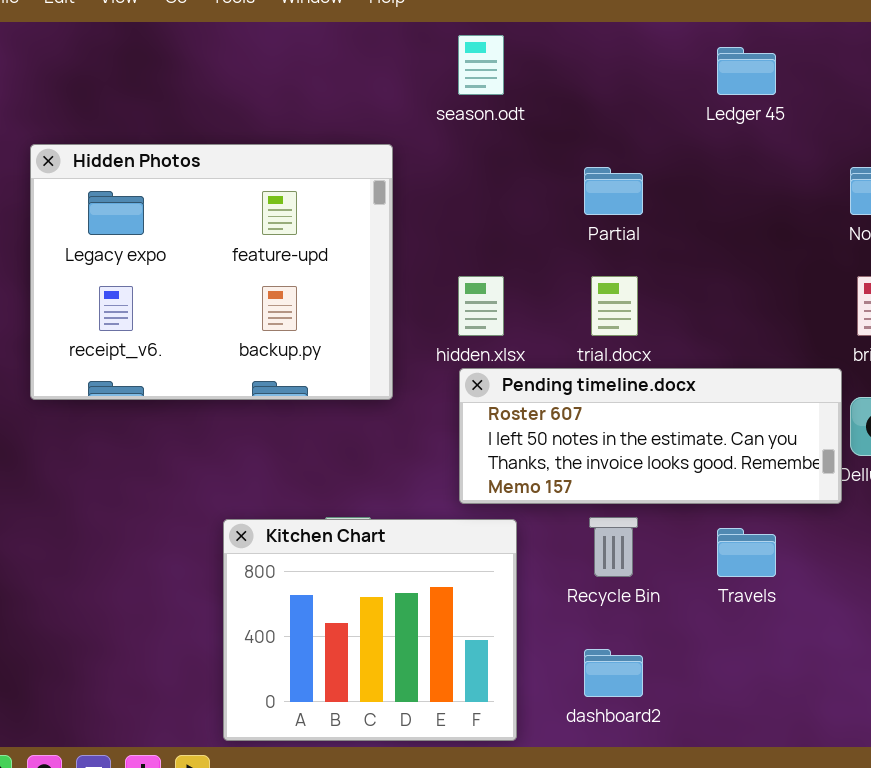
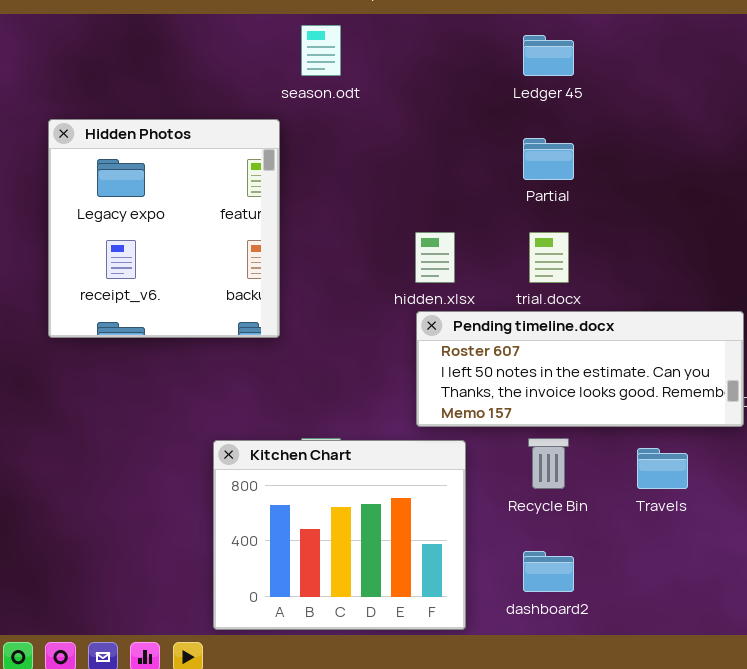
season.odt: [458,35,504,95] -> [301,25,341,76], moved
Ledger 45: [717,47,776,95] -> [523,35,574,76], moved
Hidden Photos: [30,144,393,400] -> [48,119,280,338], resized

